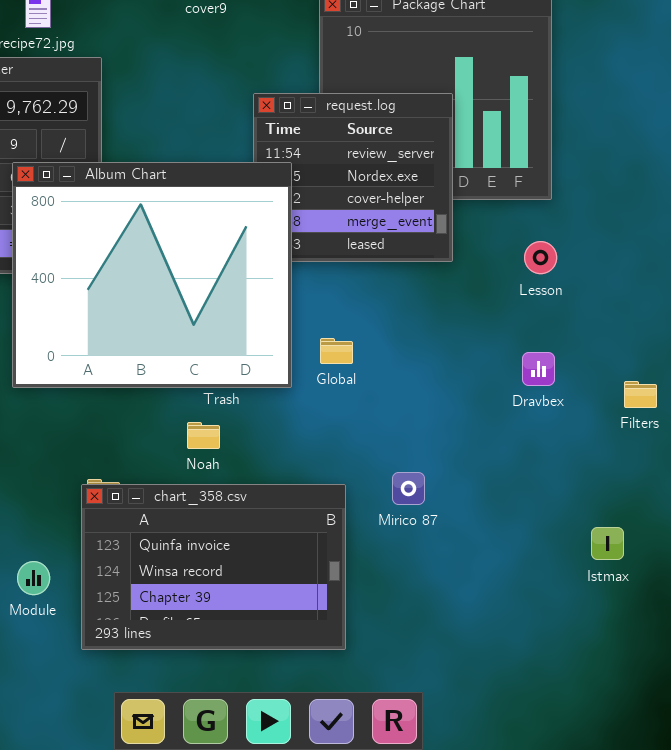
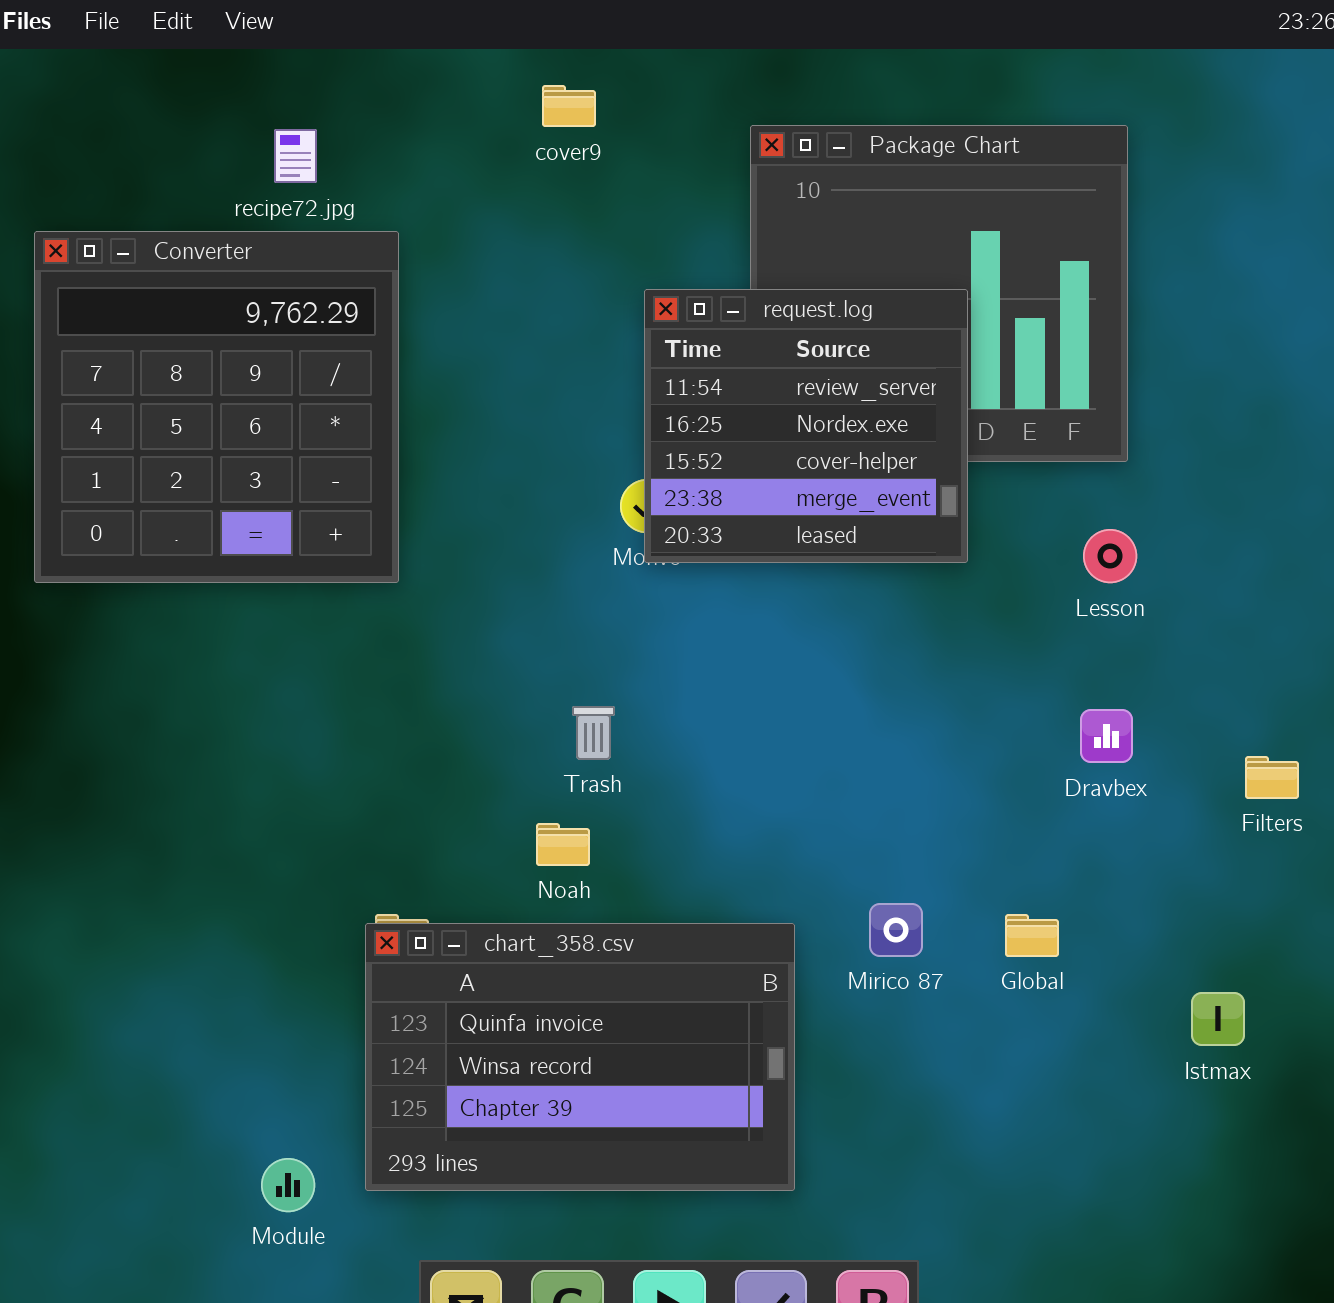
Album Chart: [12,162,292,388] -> none, closed
Global: [320,338,353,364] -> [1005,914,1059,957], moved
Module: [17,561,50,595] -> [261,1158,315,1212], moved

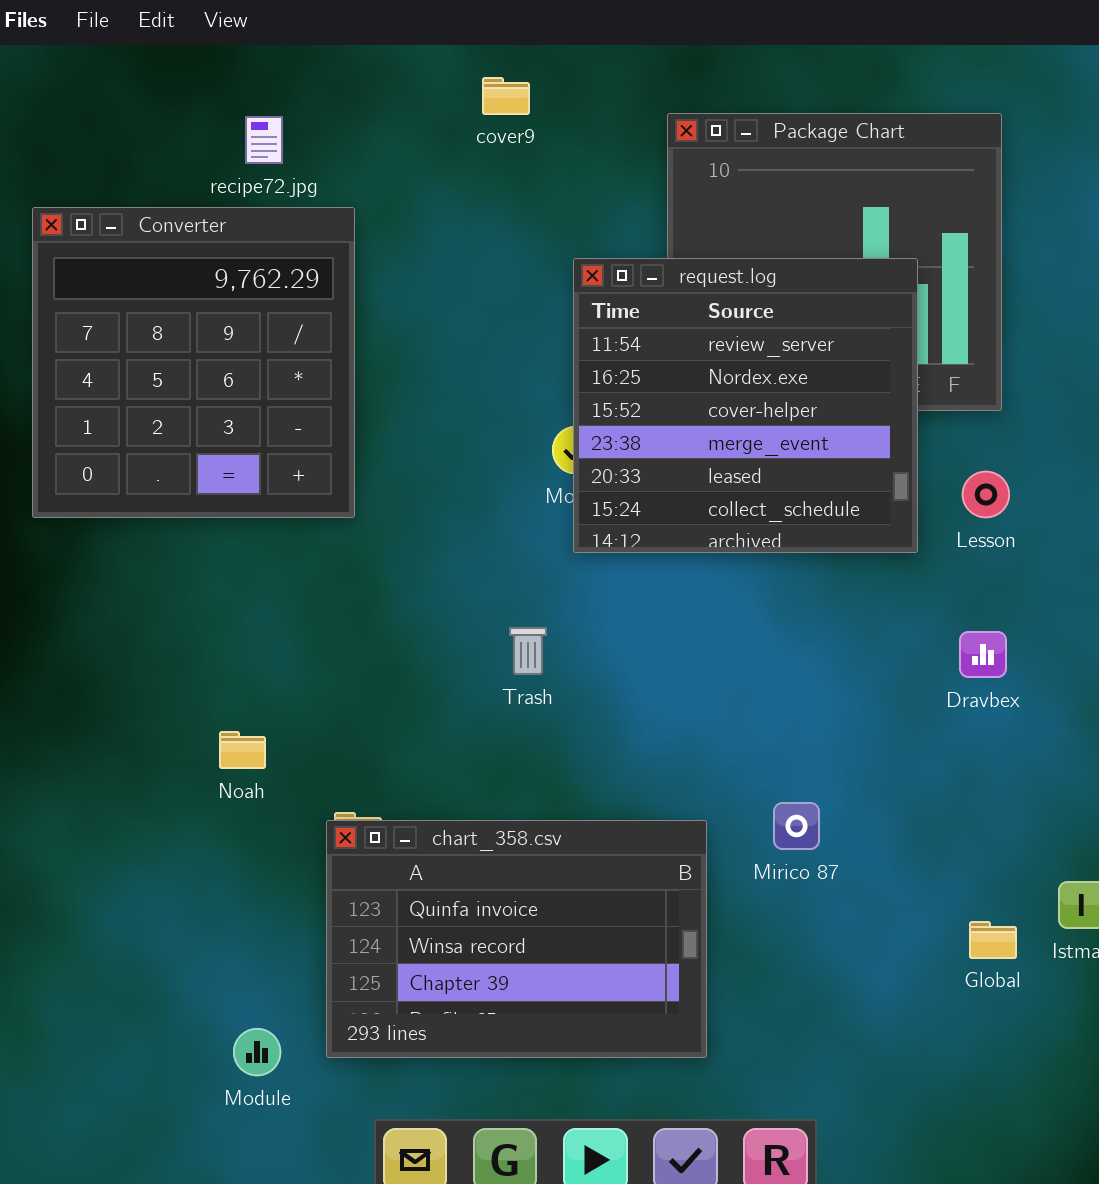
request.log: [644,289,968,563] -> [573,258,918,553], resized
Noah: [536,823,590,866] -> [219,731,266,769], moved
Global: [1005,914,1059,957] -> [969,921,1017,959], moved

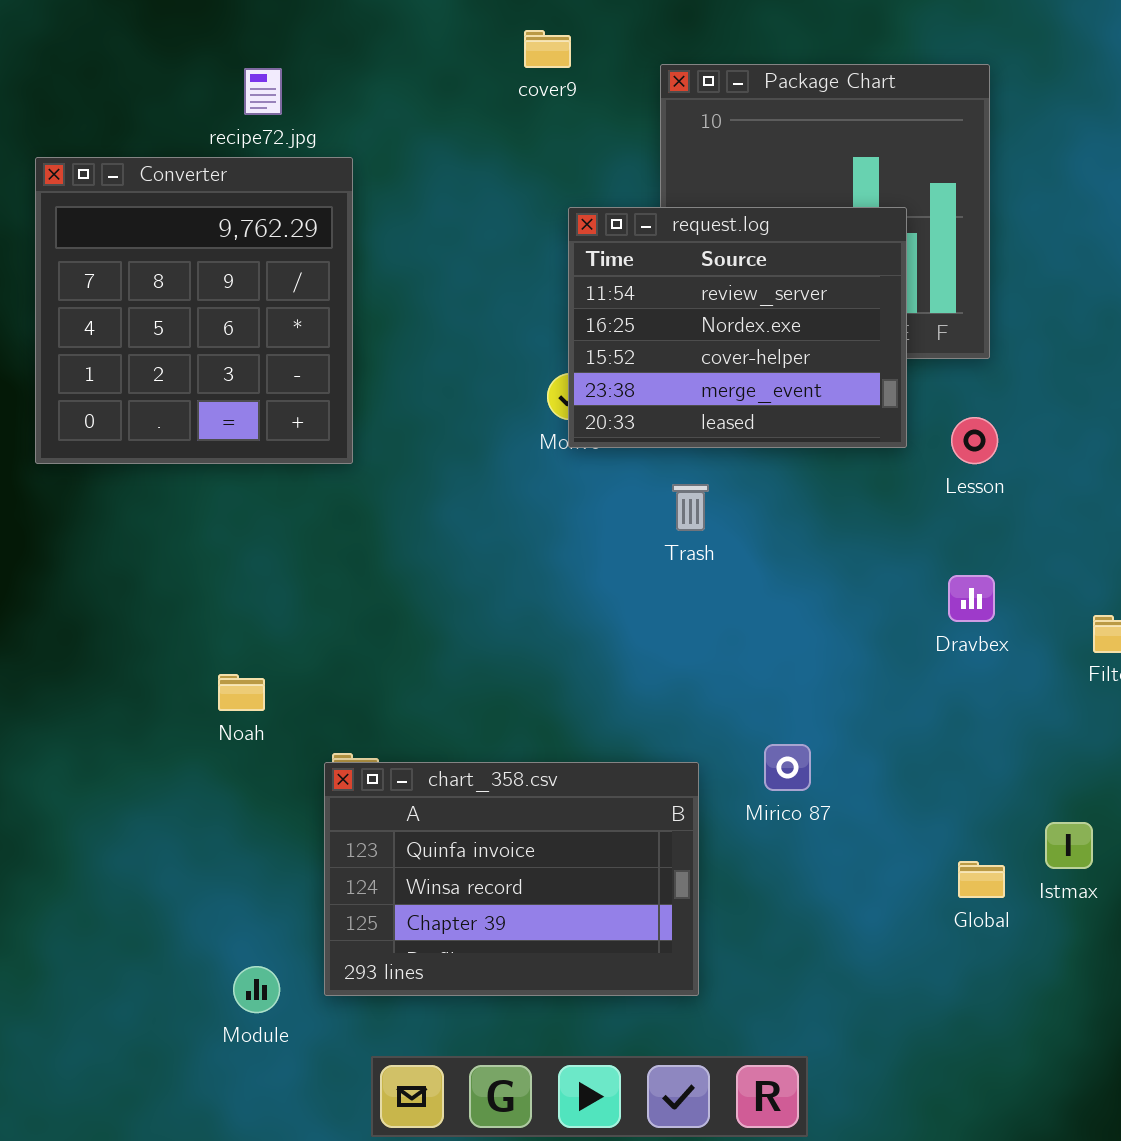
cover9: [482,77,530,115] -> [524,30,571,68], moved
request.log: [573,258,918,553] -> [568,207,907,448], resized
Trash: [509,627,547,675] -> [672,484,709,531], moved

